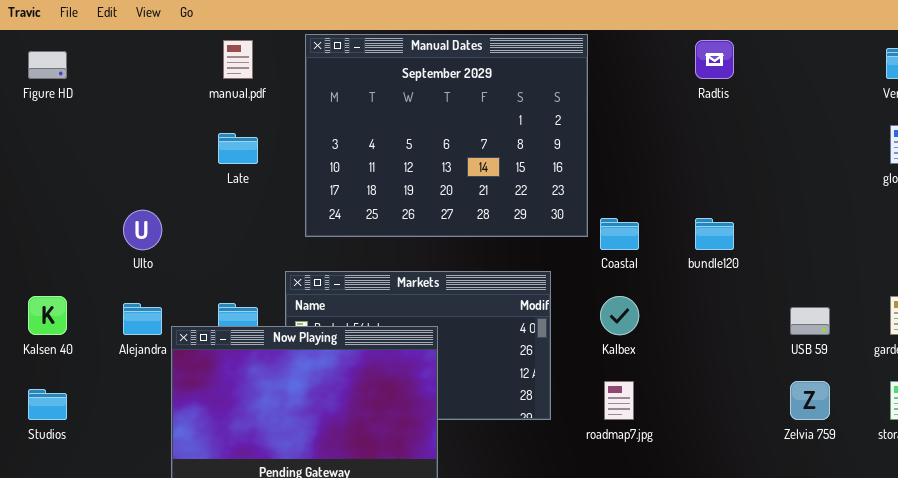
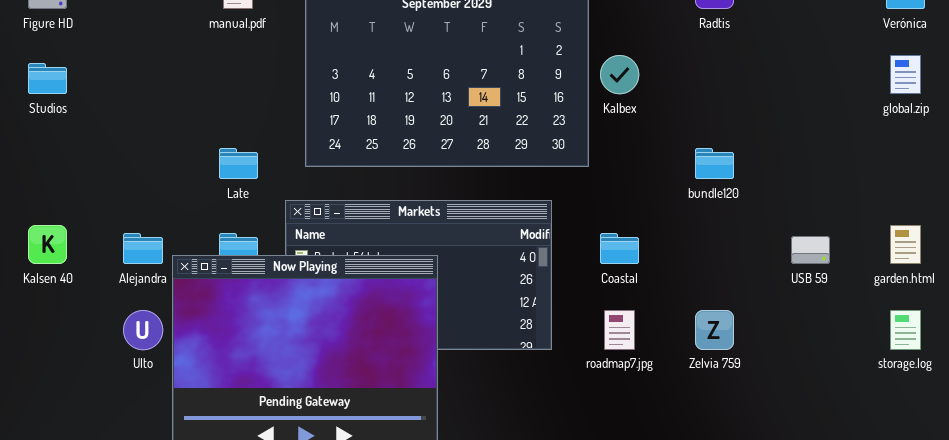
Late: [218,133,258,164] -> [219,148,258,179], moved
Ulto: [123,210,162,250] -> [123,310,163,350], moved
Coastal: [600,218,639,250] -> [600,233,639,264], moved
Kalbex: [600,296,639,335] -> [600,55,639,94], moved
Zelvia 759: [790,381,830,420] -> [695,310,734,350], moved
Studios: [28,389,67,420] -> [28,63,67,94], moved

